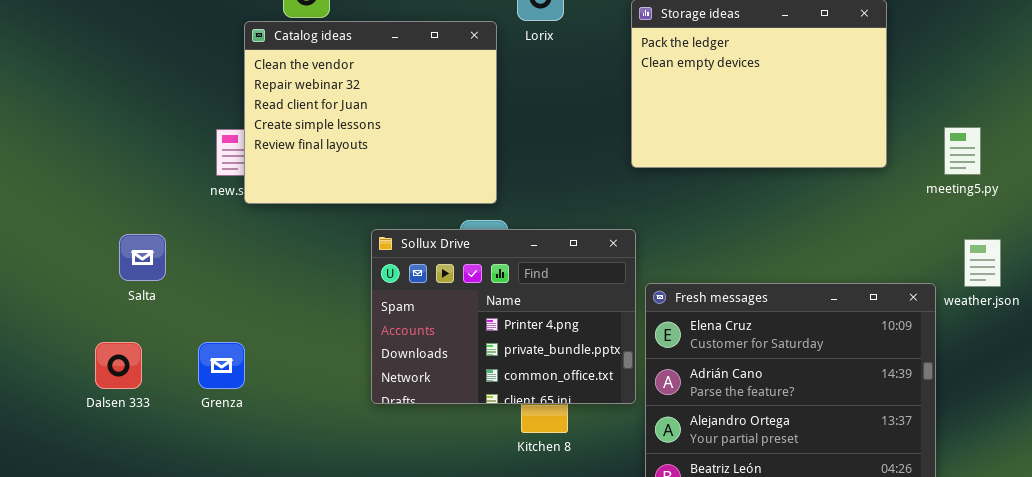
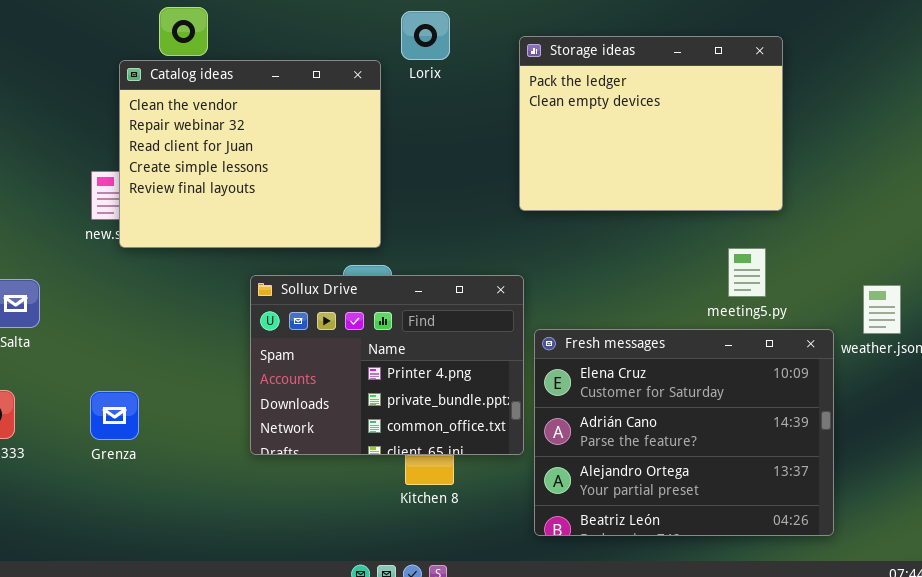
meeting5.py: [944,127,981,175] -> [728,248,766,297], moved
Grenza: [198,342,245,389] -> [90,391,139,440], moved

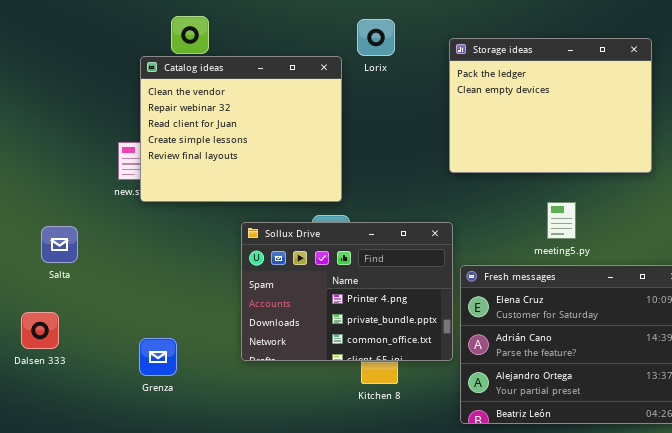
meeting5.py: [728,248,766,297] -> [547,202,576,239], moved
Grenza: [90,391,139,440] -> [139,338,177,376], moved

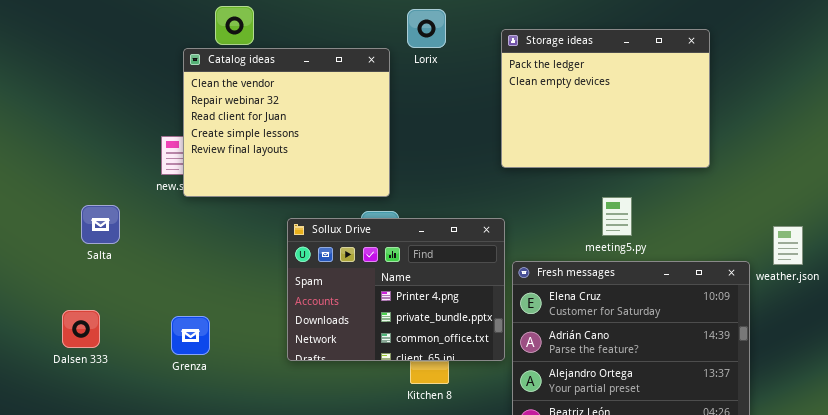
Salta: [41,226,78,263] -> [81,205,120,244], moved
Grenza: [139,338,177,376] -> [171,316,210,355], moved

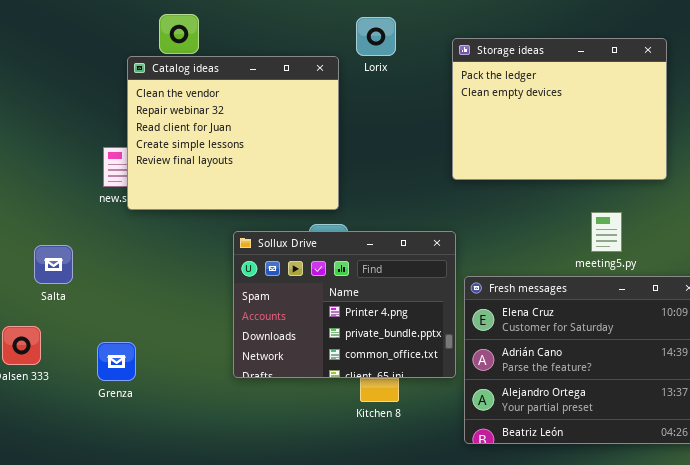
meeting5.py: [602,197,632,236] -> [591,212,622,252], moved
Salta: [81,205,120,244] -> [34,245,73,284], moved
Grenza: [171,316,210,355] -> [97,342,136,381], moved

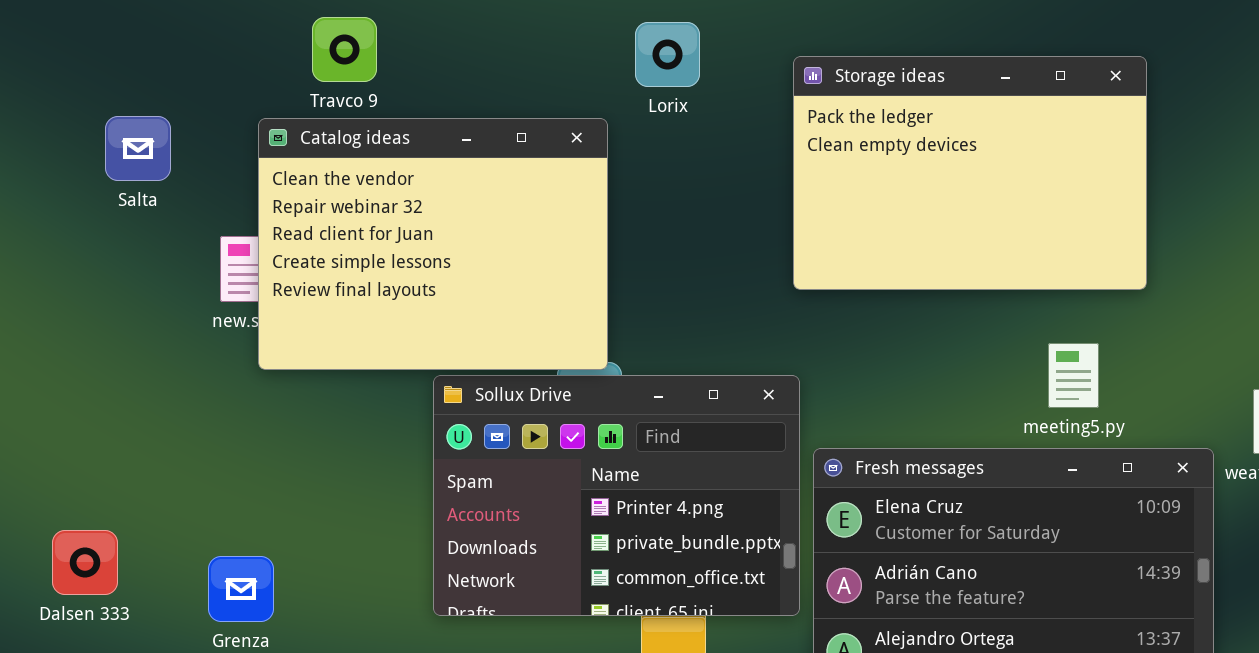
Catalog ideas: [127,56,339,210] -> [258,118,608,370], moved
meeting5.py: [591,212,622,252] -> [1048,343,1099,408], moved
Salta: [34,245,73,284] -> [105,116,171,181], moved

